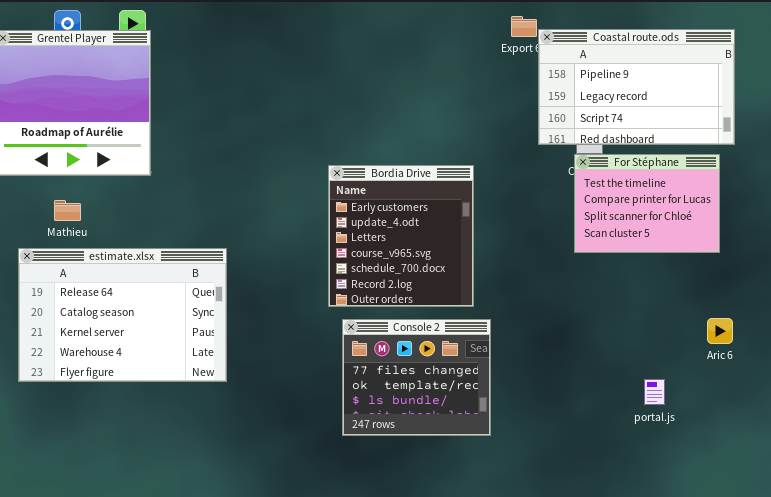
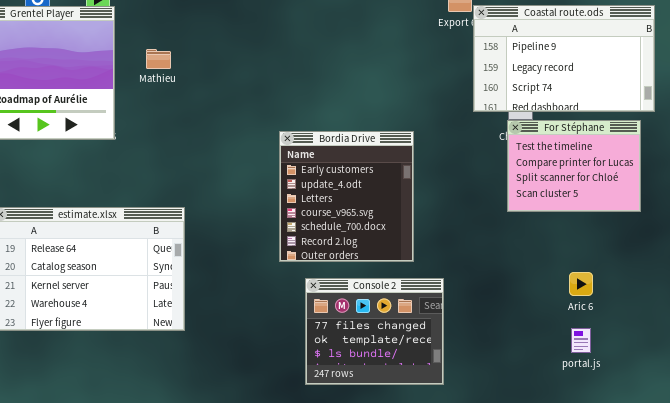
Mathieu: [54,200,81,221] -> [146,49,171,69], moved
Aric 6: [707,318,733,344] -> [569,272,593,296], moved
Console 2: [342,319,491,436] -> [305,278,444,385], moved

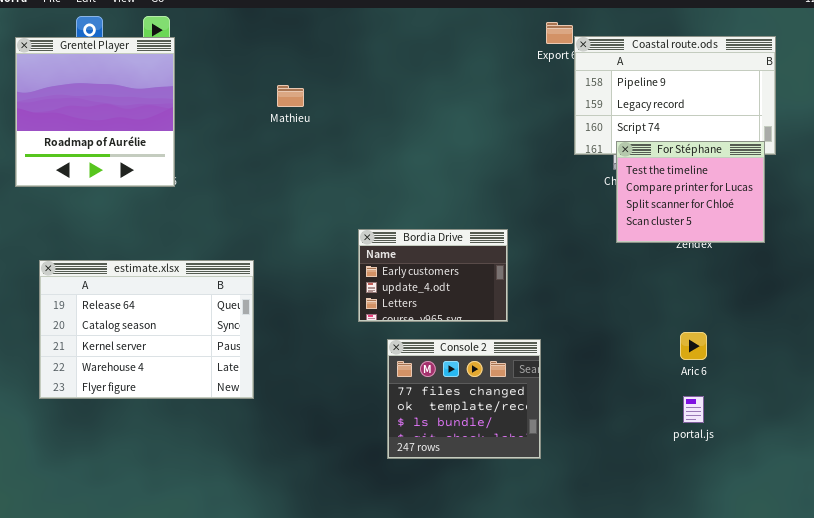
Mathieu: [146,49,171,69] -> [277,85,304,107], moved
For Stéphane: [507,120,641,212] -> [616,141,765,243], moved
Bordia Drive: [279,131,414,262] -> [358,229,508,322], resized

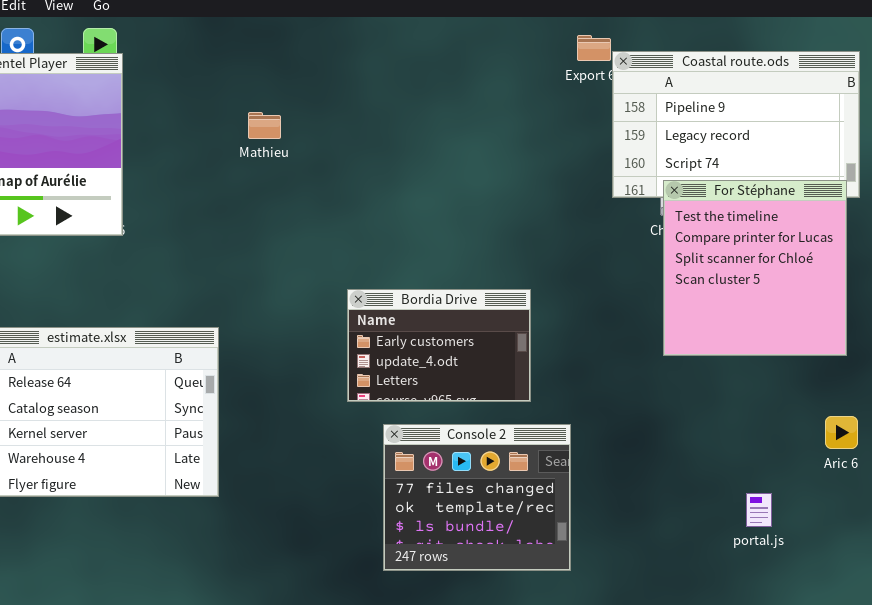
For Stéphane: [616,141,765,243] -> [663,180,847,356], resized
Aric 6: [680,332,707,360] -> [825,416,858,449], moved

